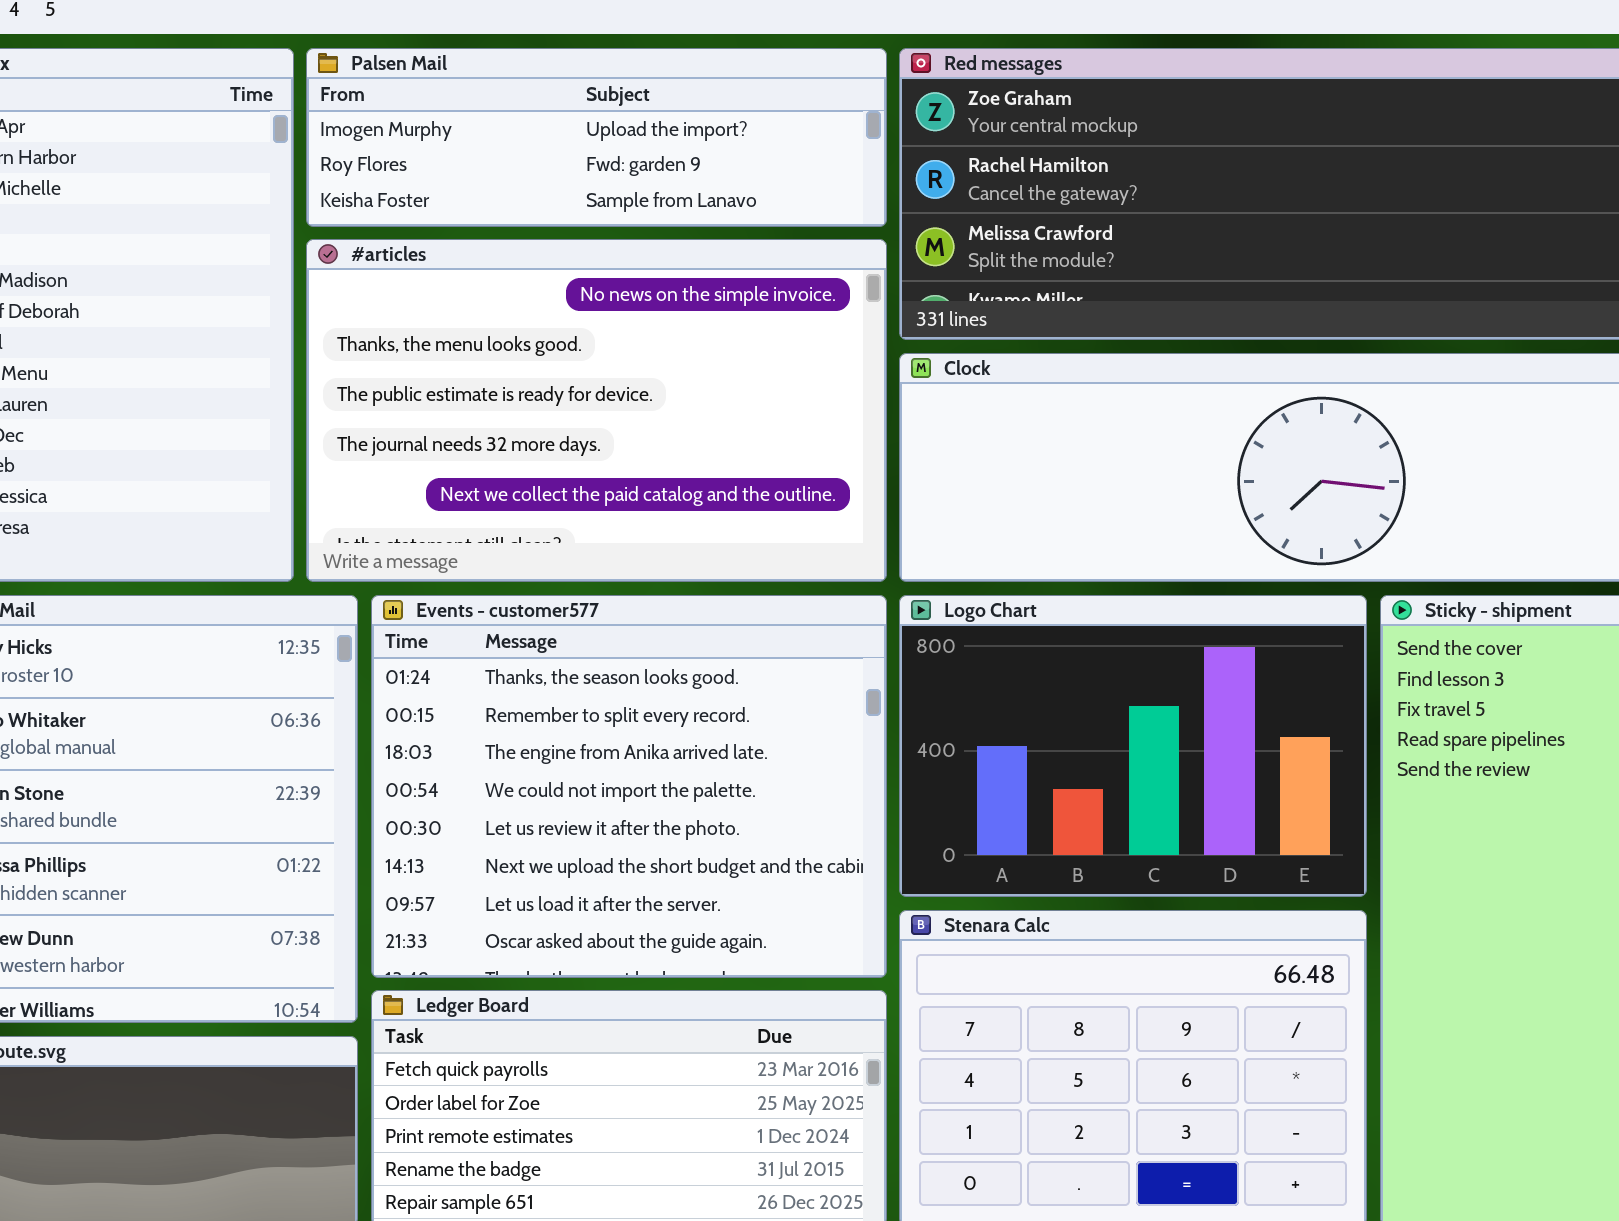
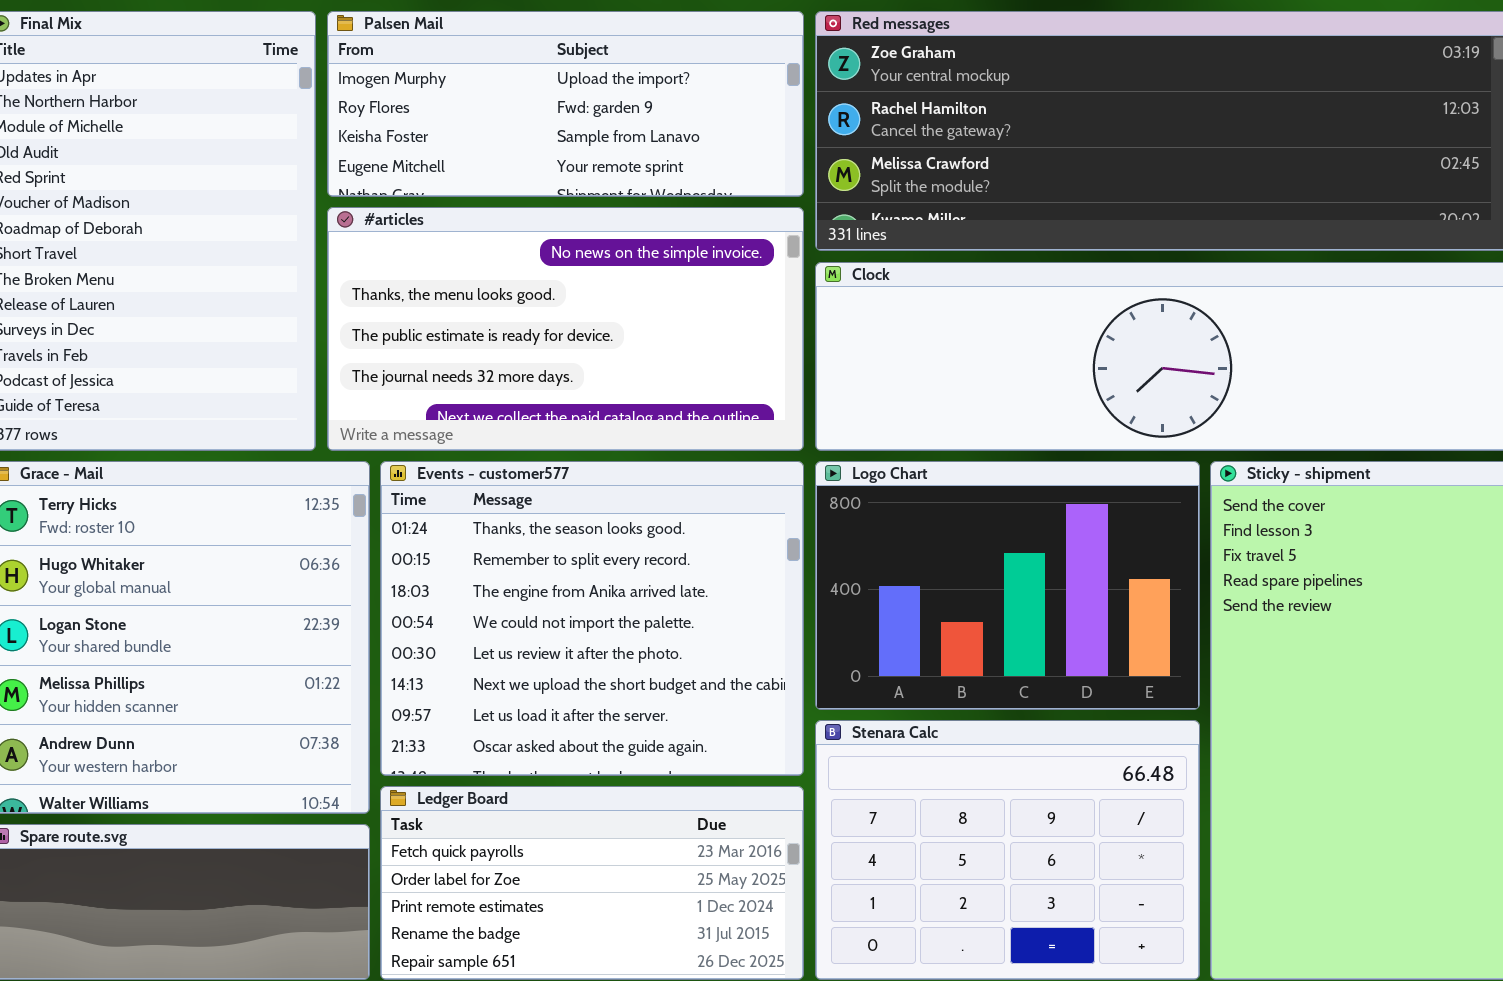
Palsen Mail: [306,48,887,227] -> [327,11,804,197], resized
#articles: [306,239,887,582] -> [327,207,804,451], resized

